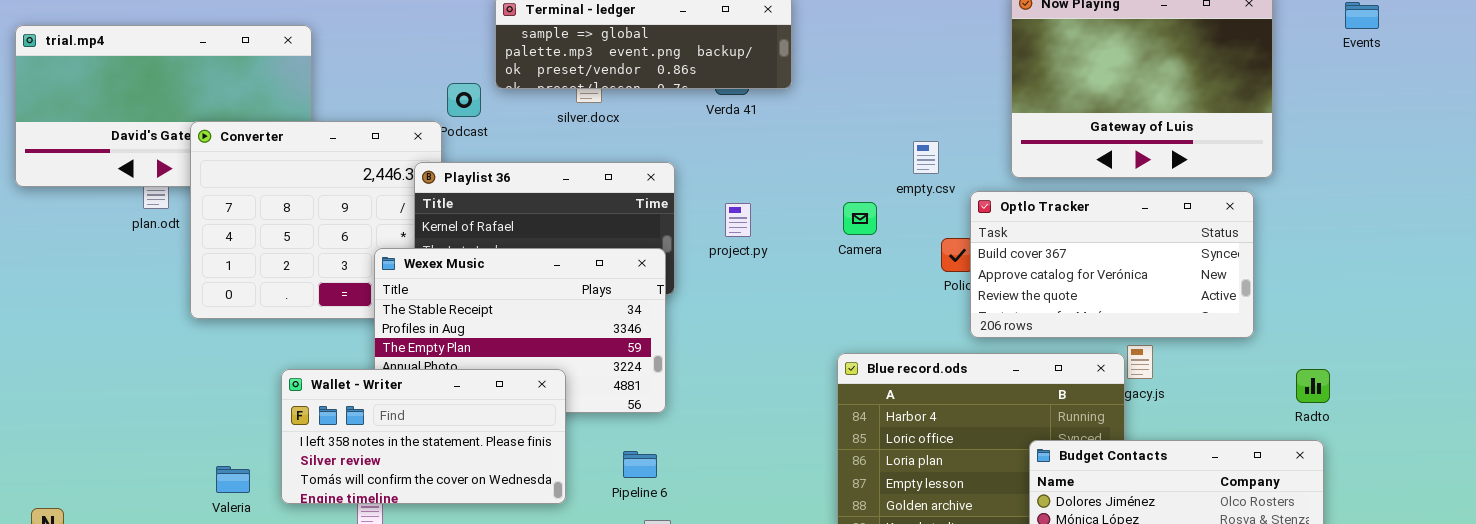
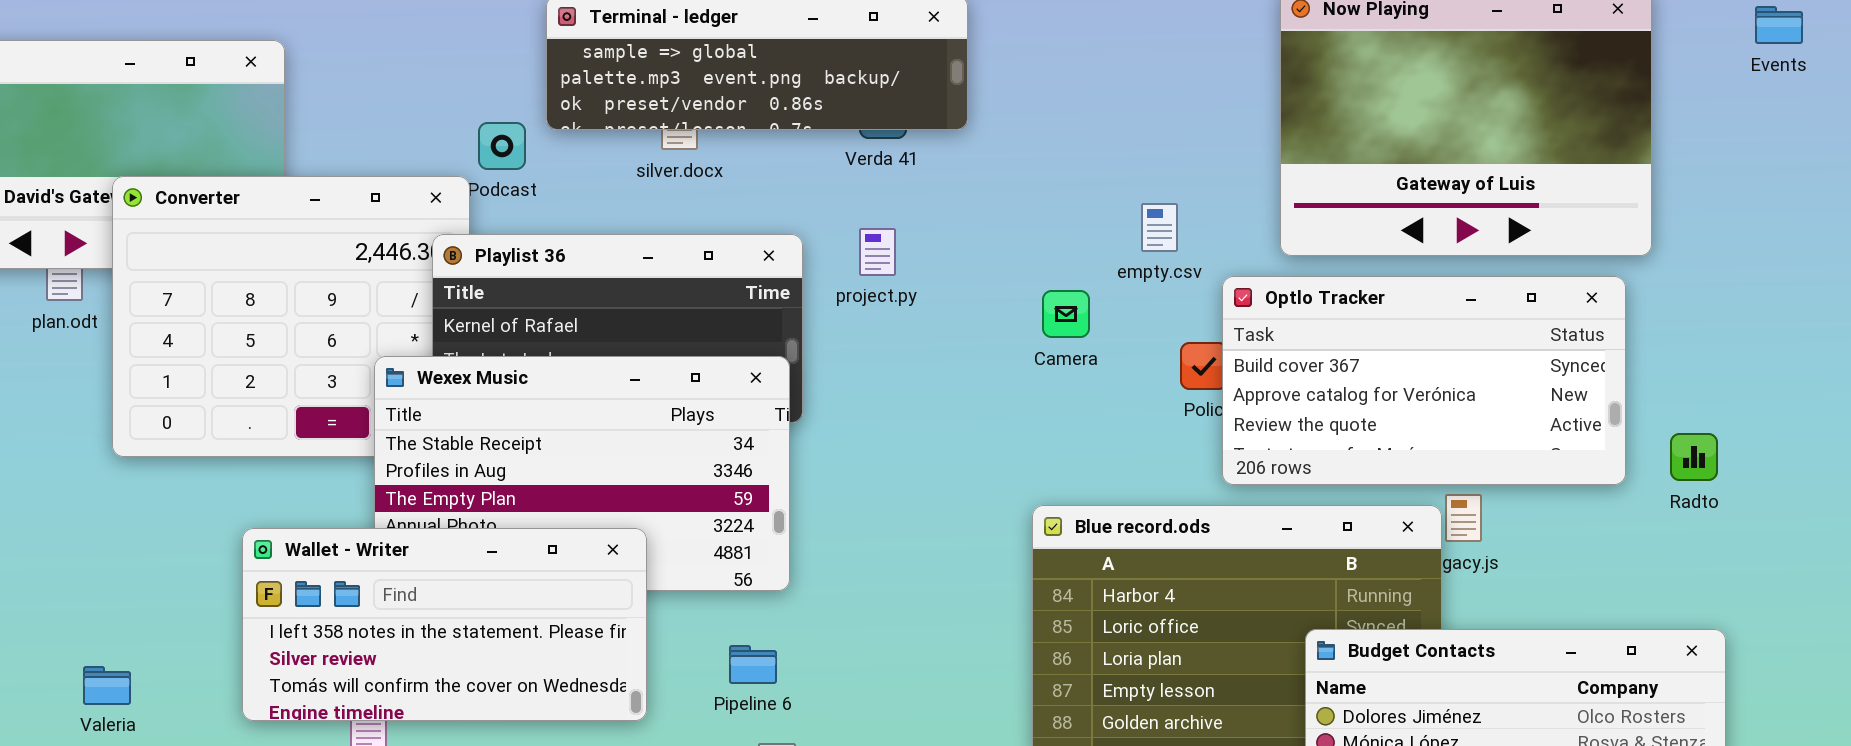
project.py: [725,203,751,237] -> [859,228,896,276], moved
Radto: [1296,369,1330,403] -> [1670,433,1718,481], moved
Valeria: [216,466,250,493] -> [83,666,131,705], moved

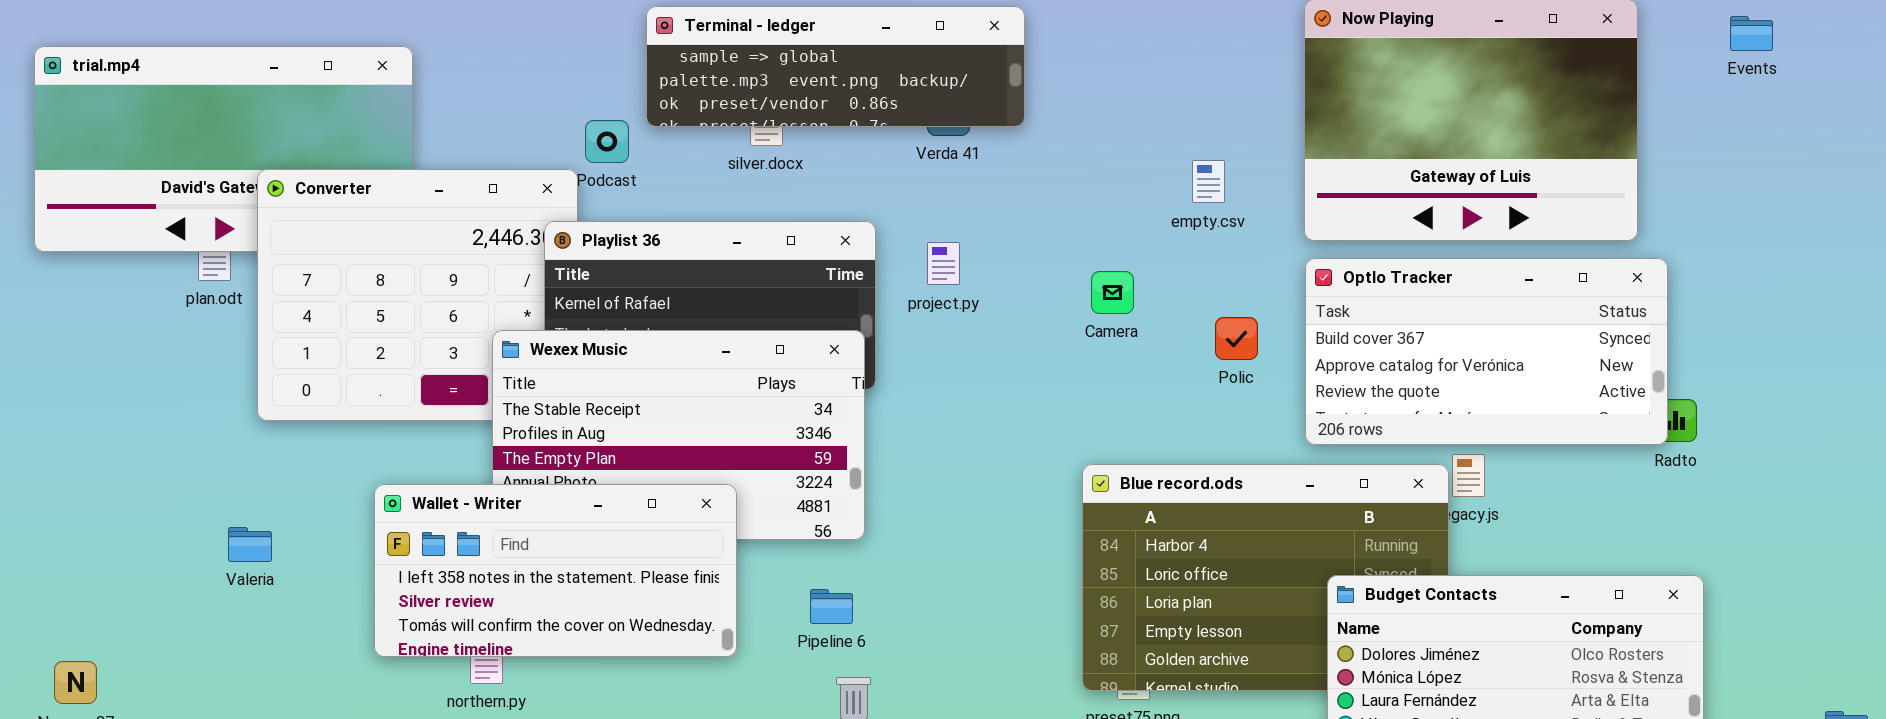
empty.csv: [1141,203,1178,252] -> [1192,160,1225,203], moved
project.py: [859,228,896,276] -> [927,242,960,285], moved
Optlo Tracker: [1222,276,1626,485] -> [1305,258,1668,445], moved
Valeria: [83,666,131,705] -> [228,527,272,562], moved

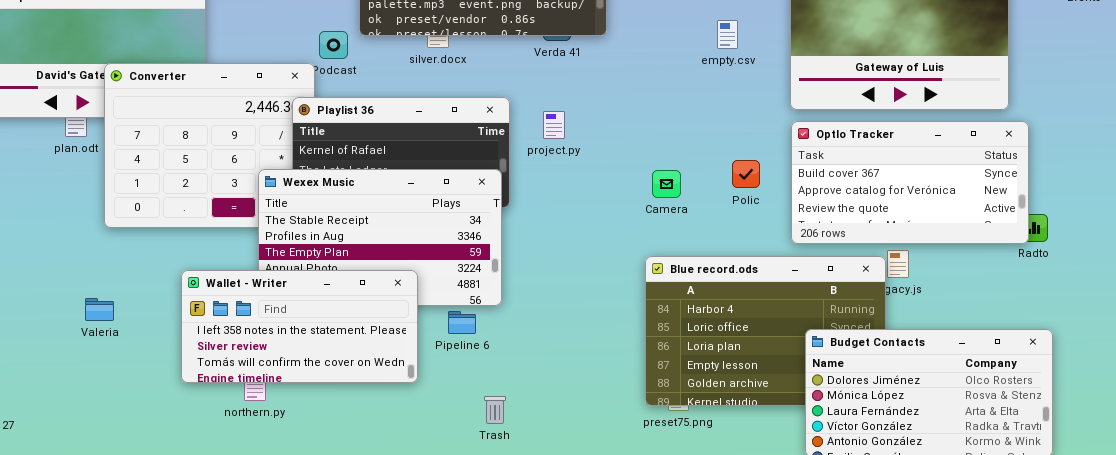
empty.csv: [1192,160,1225,203] -> [717,20,738,49], moved
Camera: [1091,271,1134,314] -> [652,170,681,198], moved
Pipeline 6: [810,589,853,624] -> [448,311,476,334], moved

